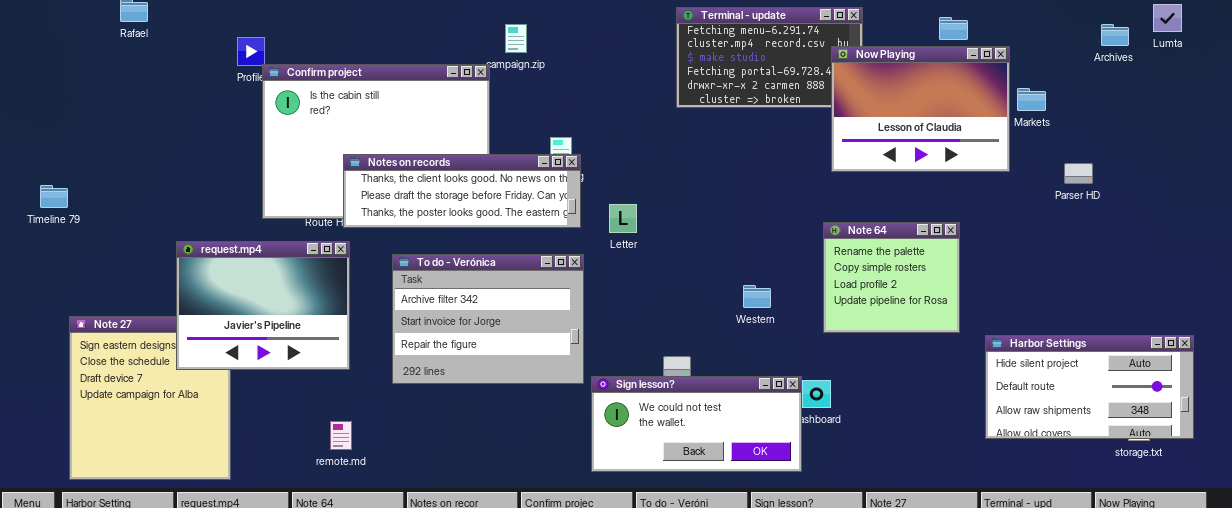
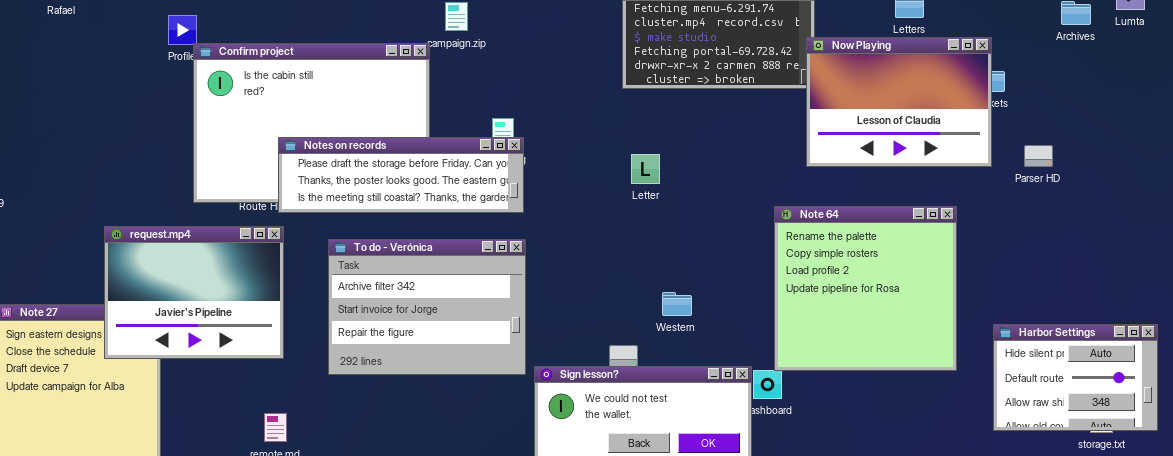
Now Playing: [831,46,1010,172] -> [806,37,992,167], moved
Notes on records: [343,154,581,228] -> [278,137,524,213], scrolled down 1 row
Letter: [609,204,637,233] -> [631,154,660,184], moved
Note 64: [823,222,960,333] -> [774,206,957,371], resized
Western: [743,285,771,308] -> [662,292,692,316], moved
Harbor Settings: [985,335,1194,439] -> [993,324,1158,431], resized

